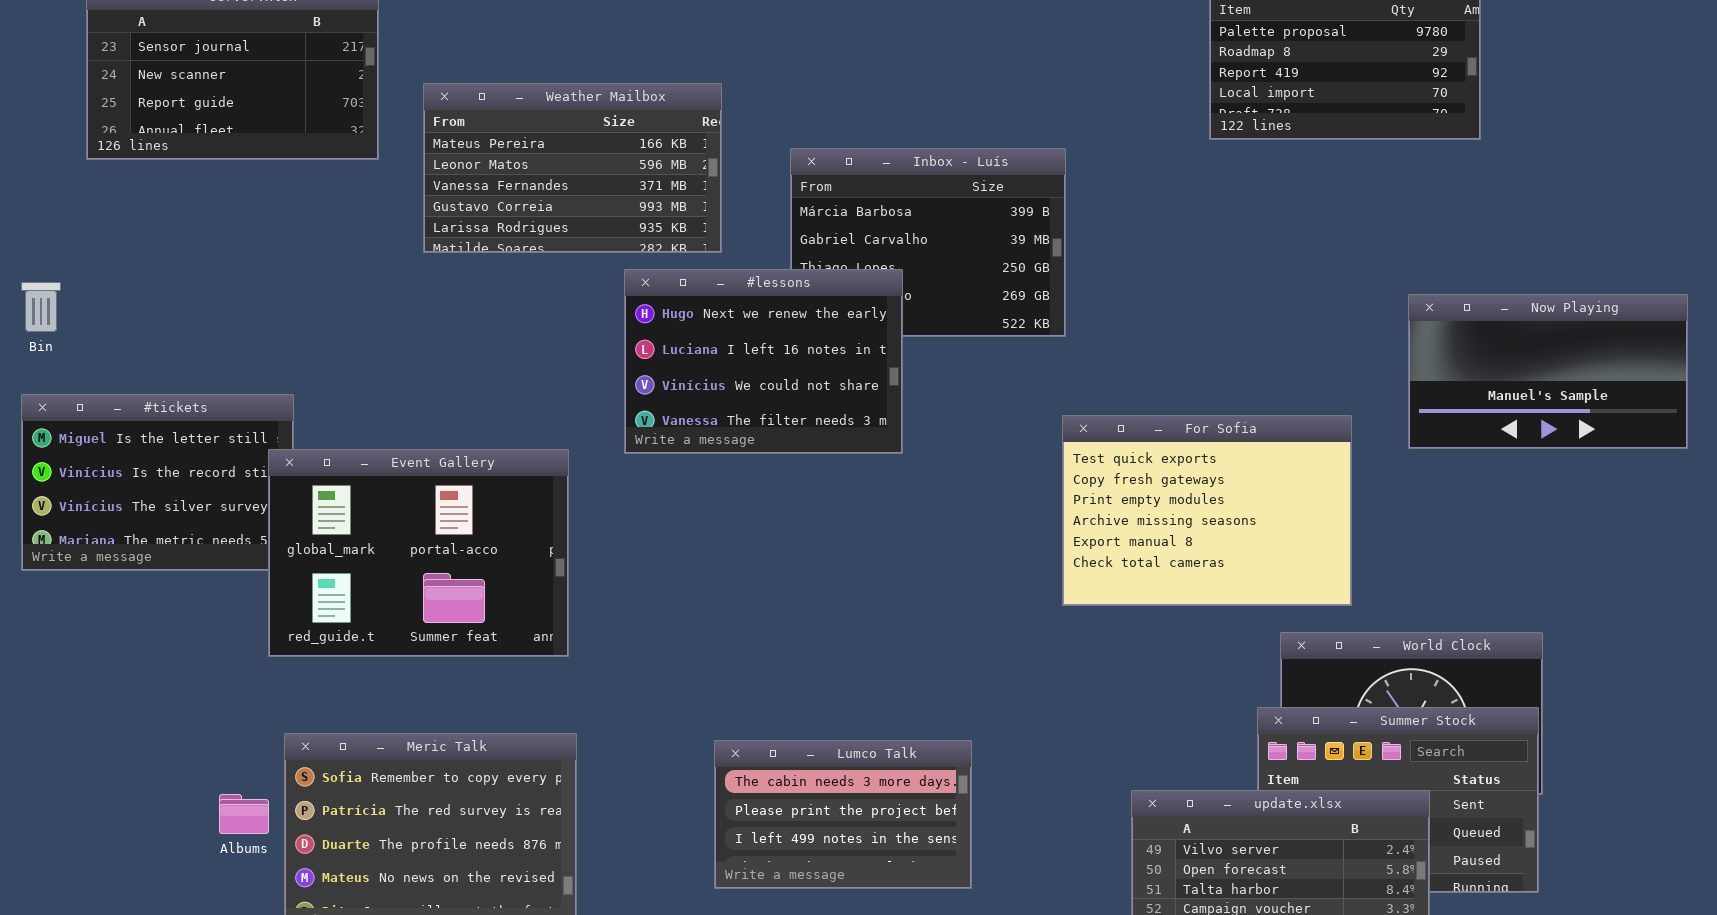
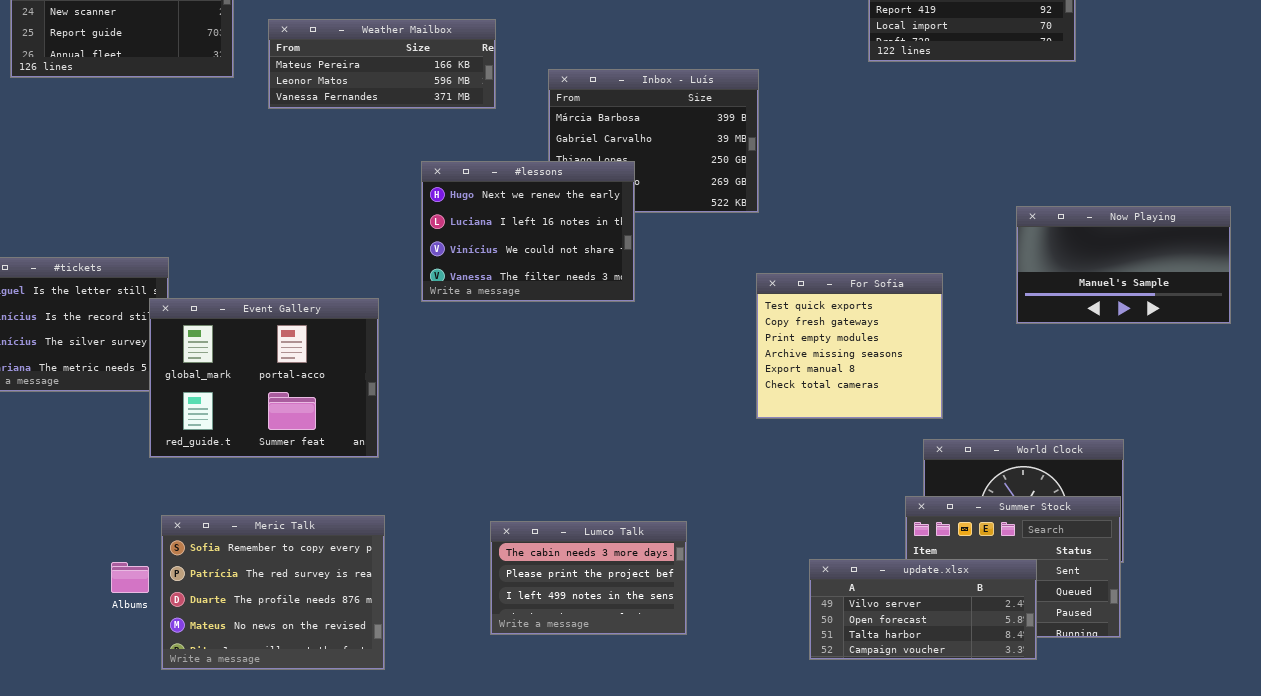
Weather Mailbox: [423,83,722,253] -> [268,19,496,109], resized
Now Playing: [1408,294,1688,449] -> [1016,206,1231,324], moved
For Sofia: [1062,415,1352,606] -> [756,273,943,419], resized

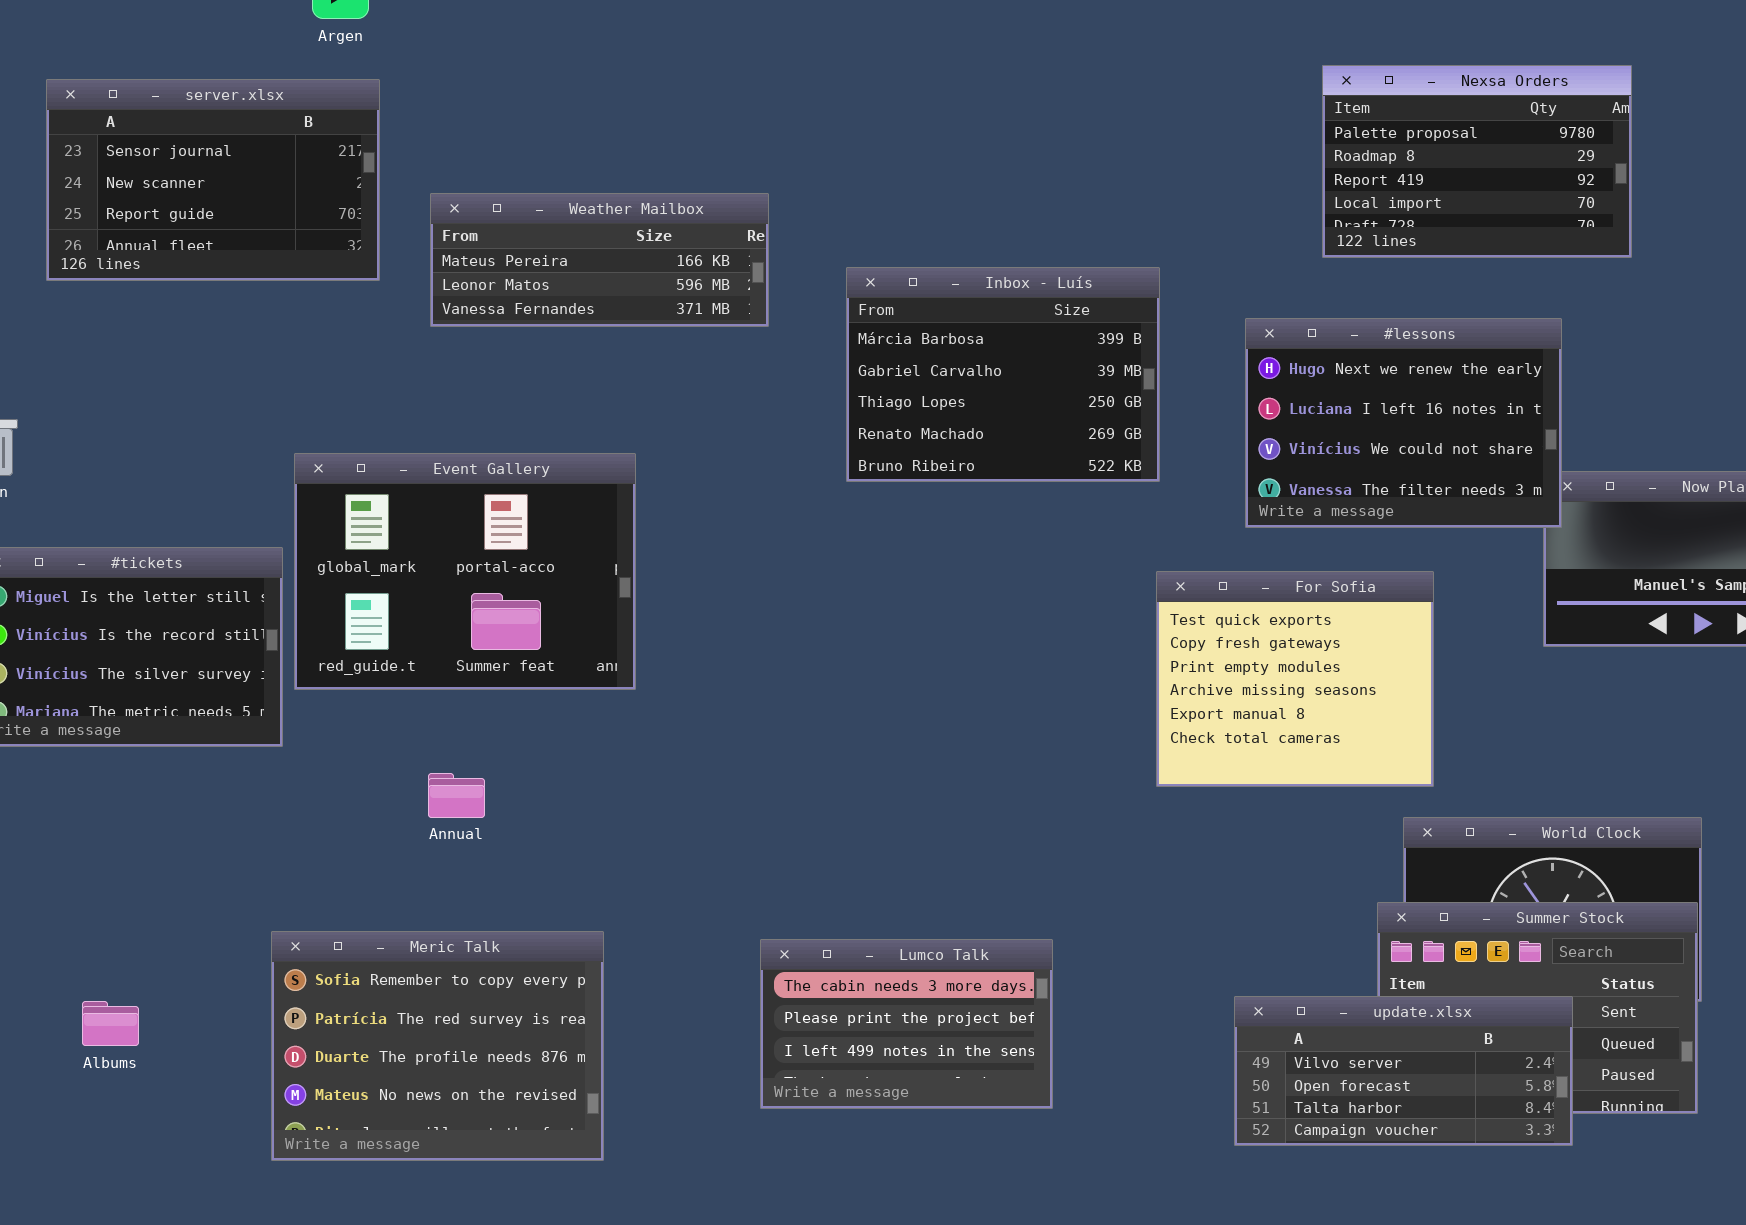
#lessons: [421,161,635,302] -> [1245,318,1562,528], moved
Event Gallery: [149,298,379,458] -> [294,453,636,690], moved
Albums: [111,562,149,593] -> [82,1001,139,1046], moved

